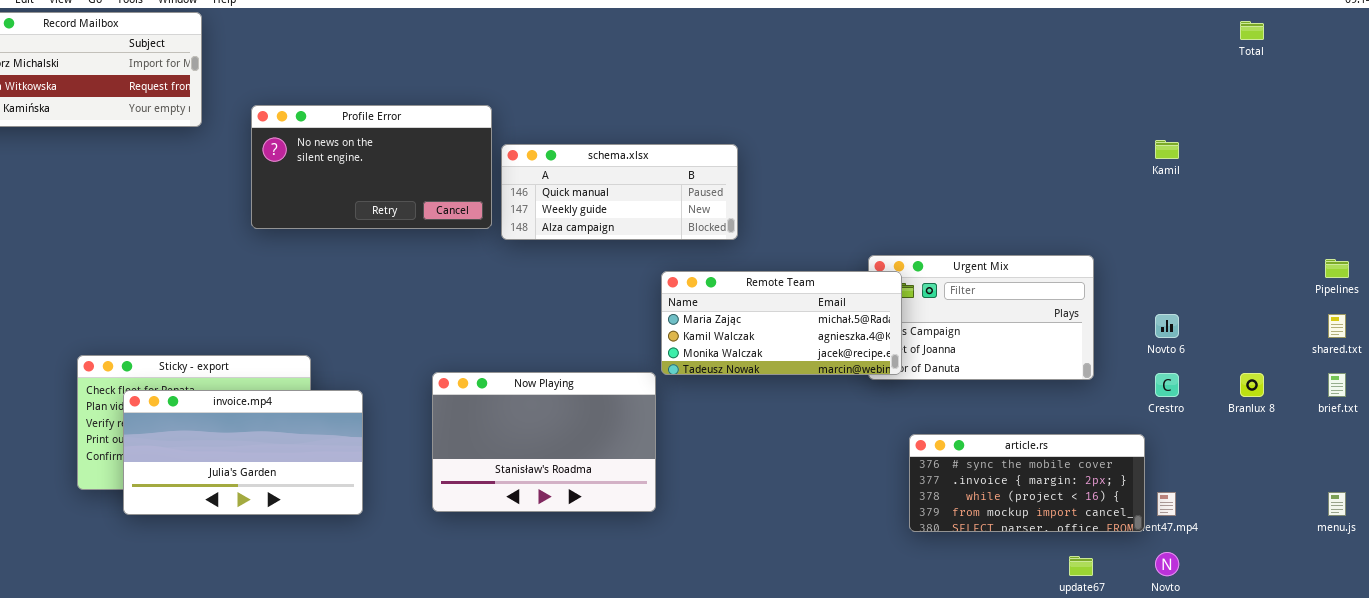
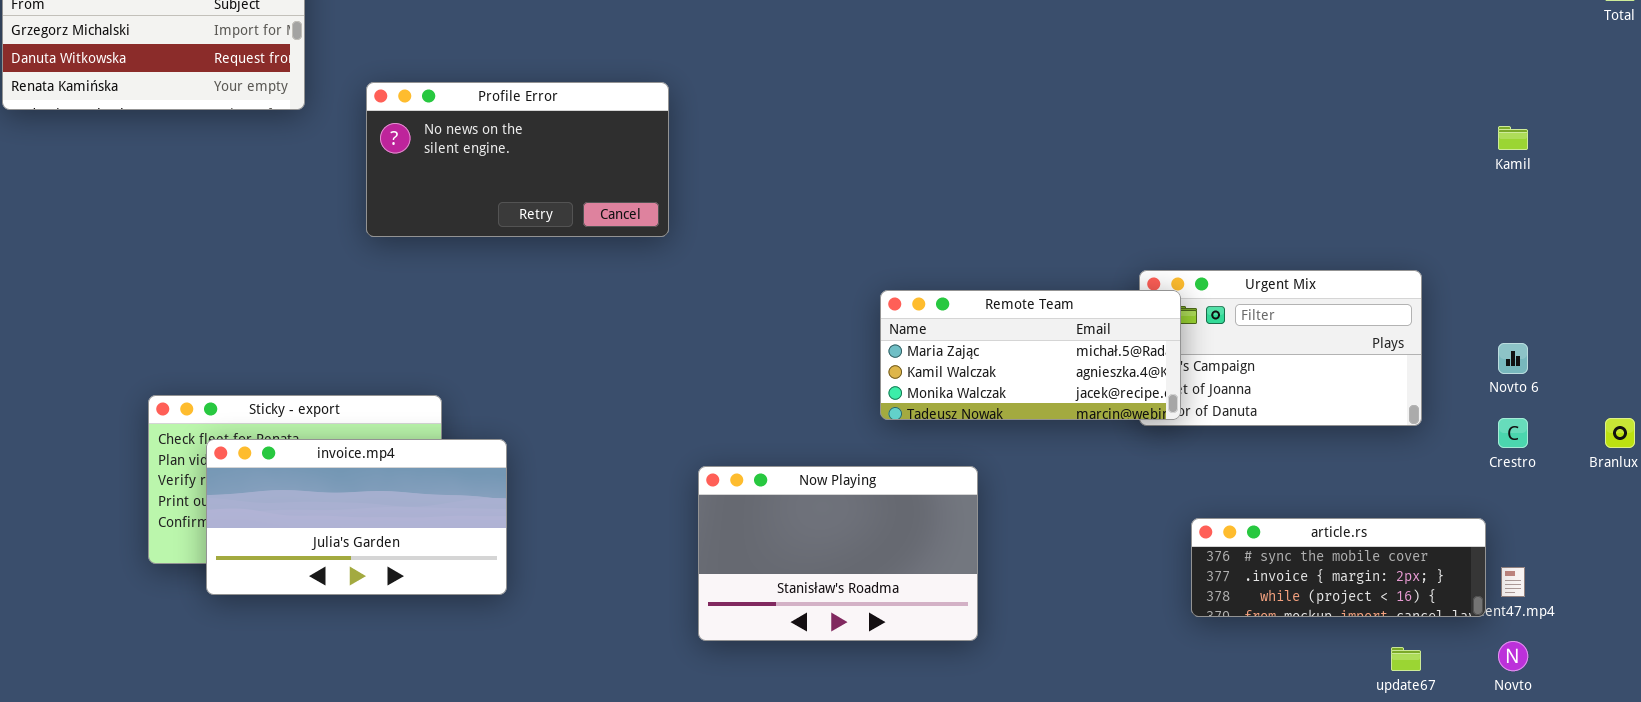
schema.xlsx: [501,144,738,240] -> none, closed
Now Playing: [432,372,656,512] -> [698,466,978,641], moved
article.rs: [909,434,1145,532] -> [1191,518,1486,617], resized

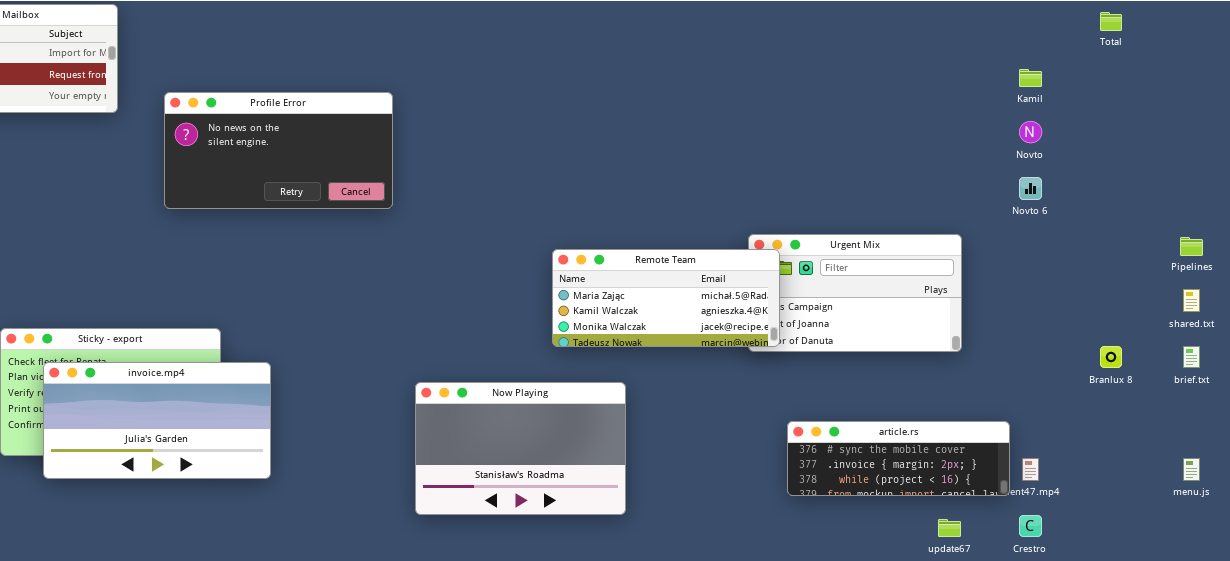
Kamil: [1498,126,1528,150] -> [1019,69,1042,87], moved
Novto 6: [1498,343,1528,374] -> [1019,177,1042,200], moved
Crestro: [1498,418,1528,448] -> [1019,515,1042,537], moved
Novto: [1498,641,1528,671] -> [1019,121,1042,143], moved

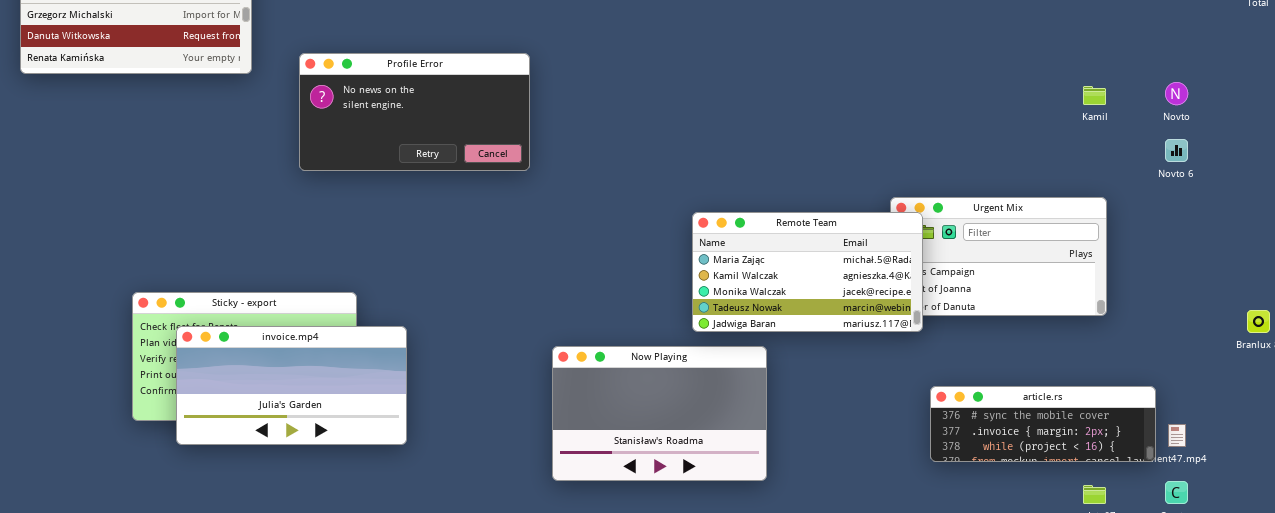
Kamil: [1019,69,1042,87] -> [1083,86,1106,105], moved
Remote Team: [552,249,780,347] -> [692,212,923,332], resized

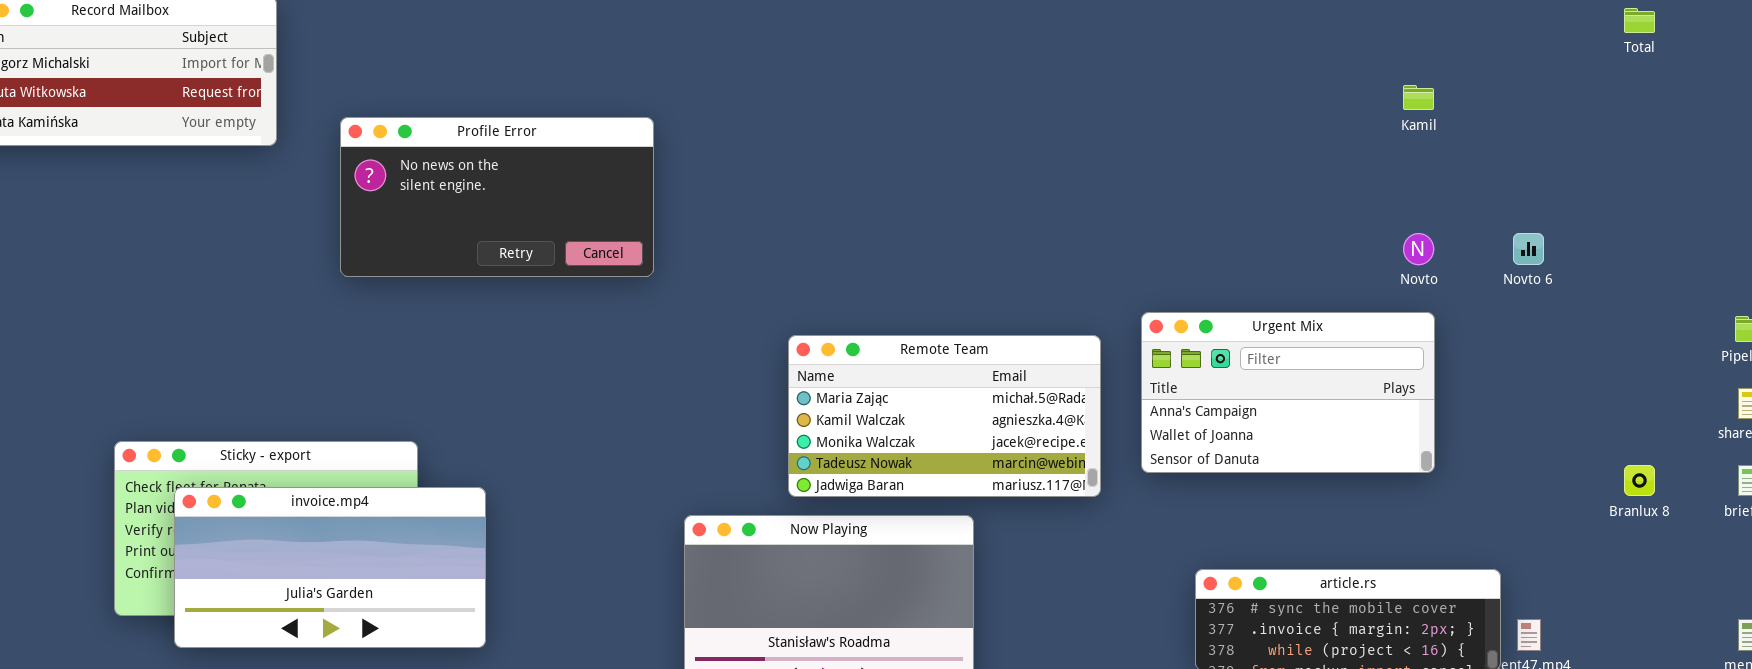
Novto: [1165,82,1188,105] -> [1403,233,1434,265], moved
Kamil: [1083,86,1106,105] -> [1403,85,1434,110], moved
Remote Team: [692,212,923,332] -> [788,335,1101,497], moved

